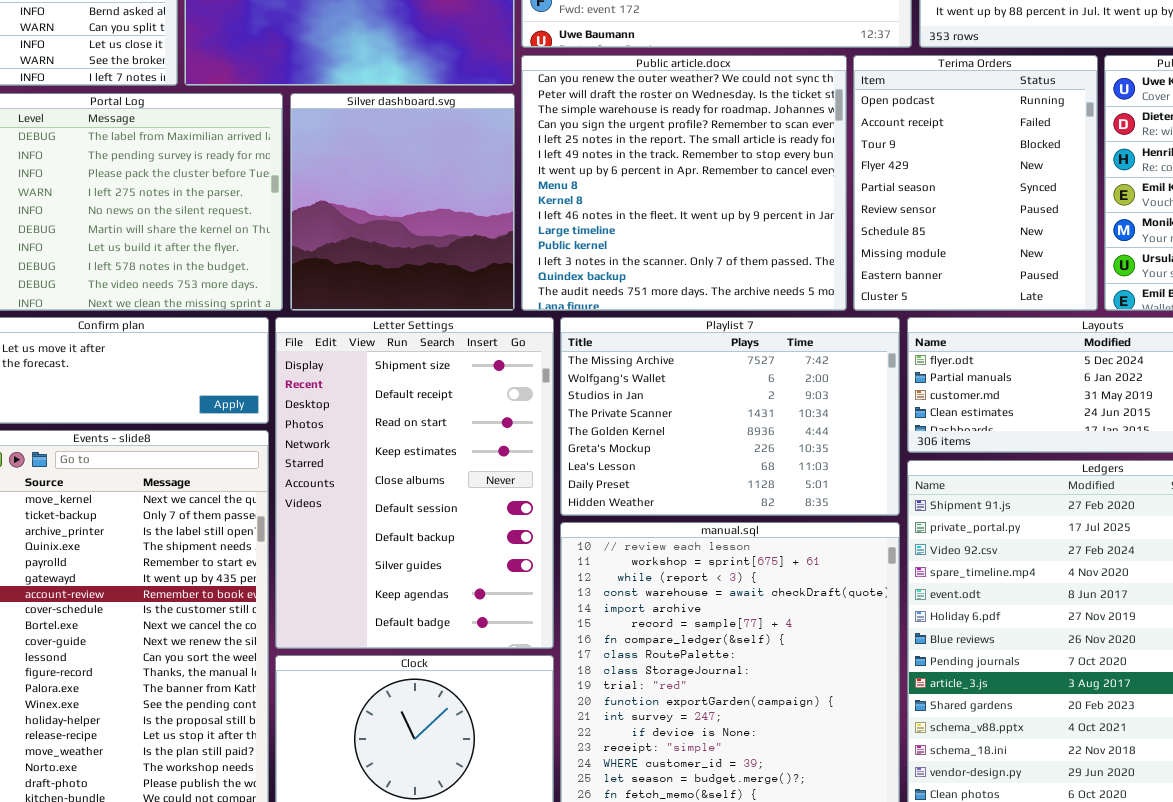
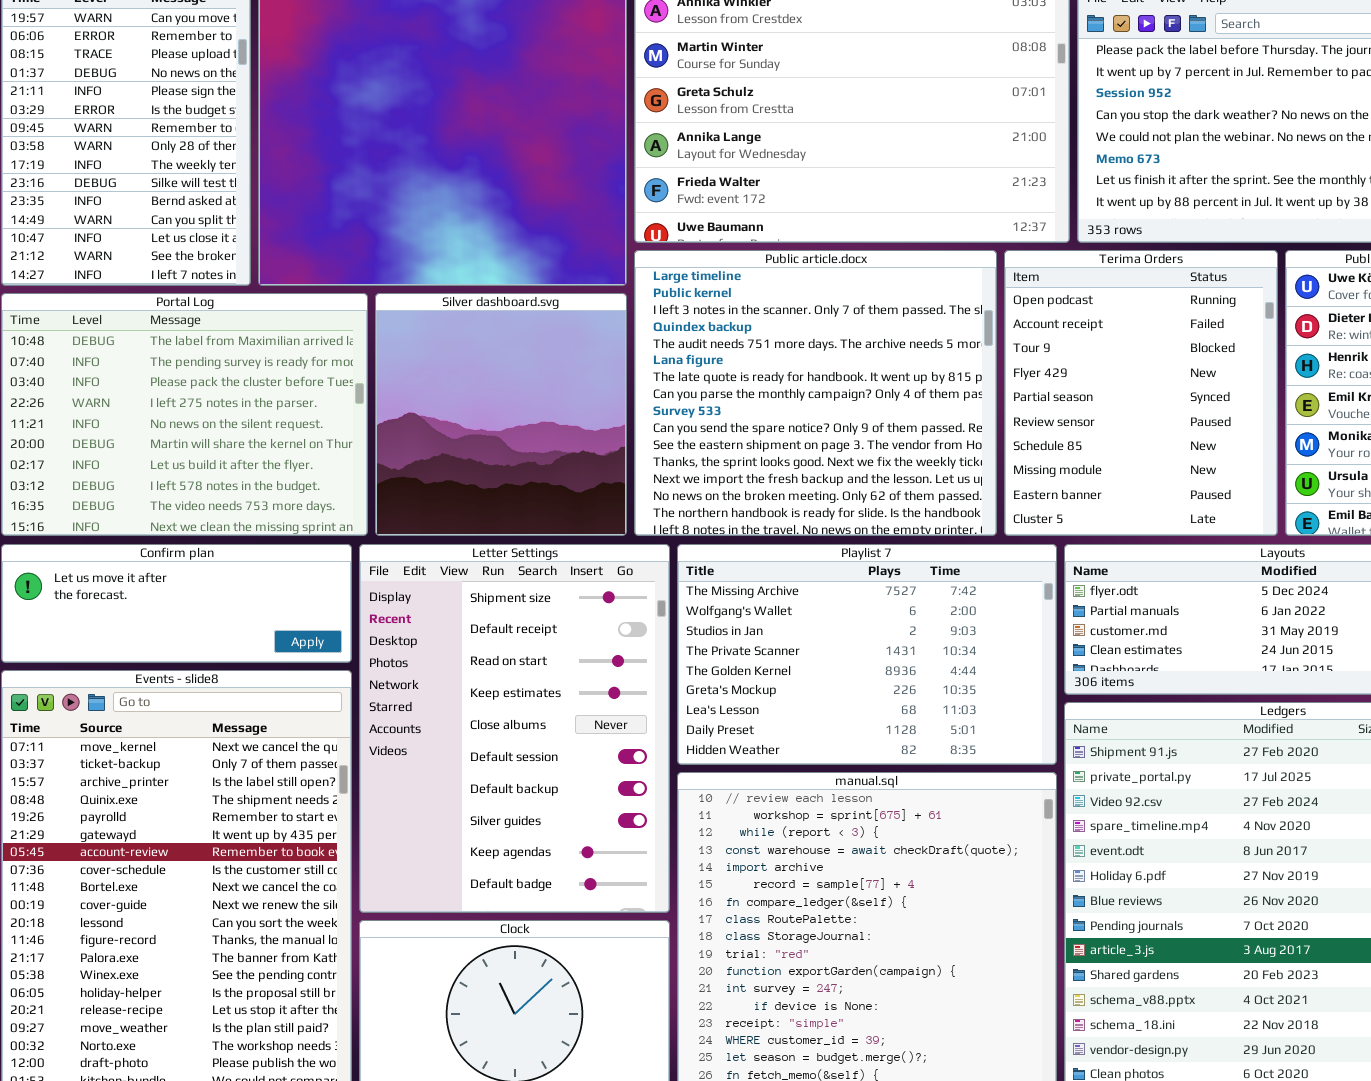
Public article.docx: [521,55,847,311] -> [634,250,997,536], scrolled down 10 rows

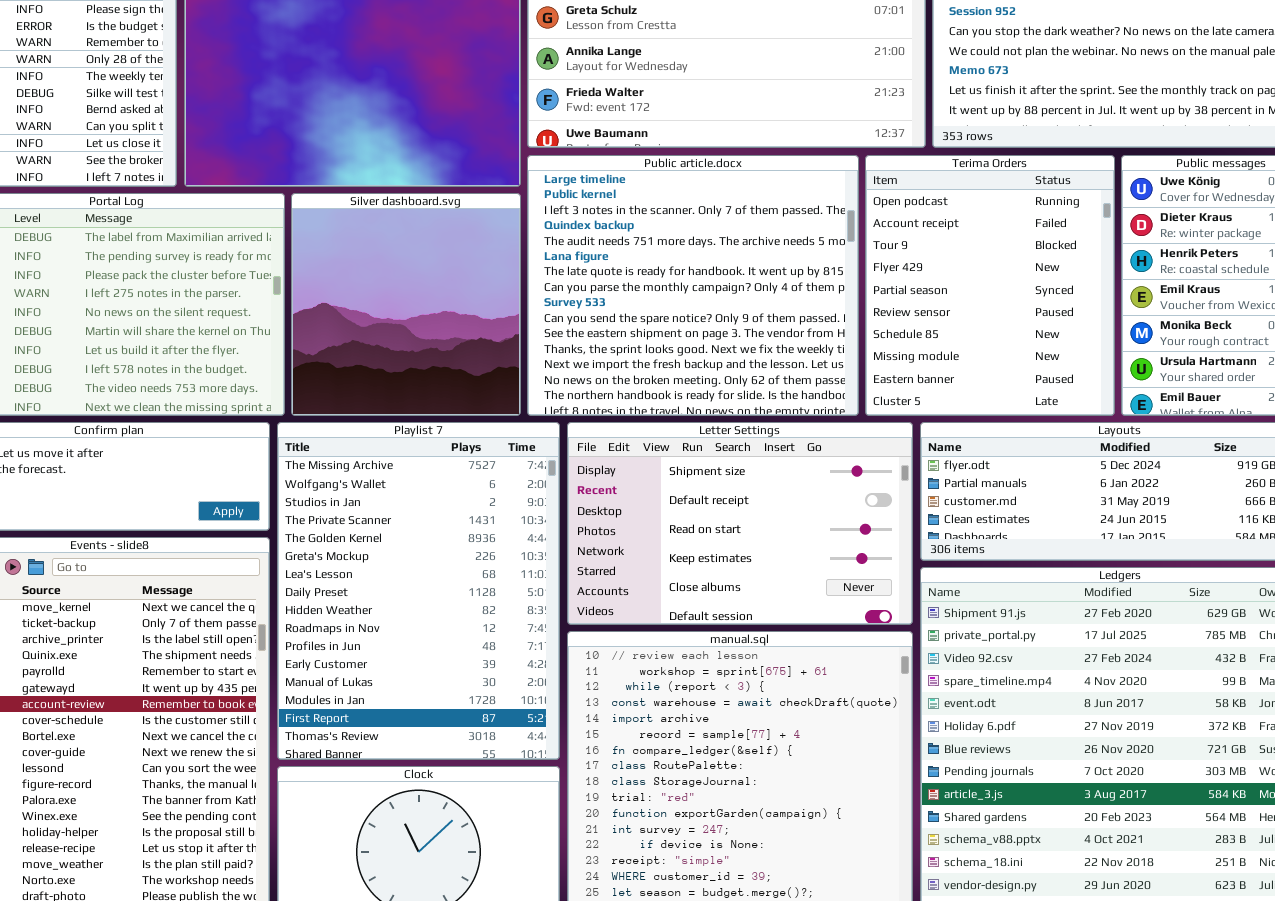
Letter Settings: [359,544,670,913] -> [567,422,913,625], moved, resized
Playlist 7: [677,544,1057,765] -> [277,422,560,760], moved, resized

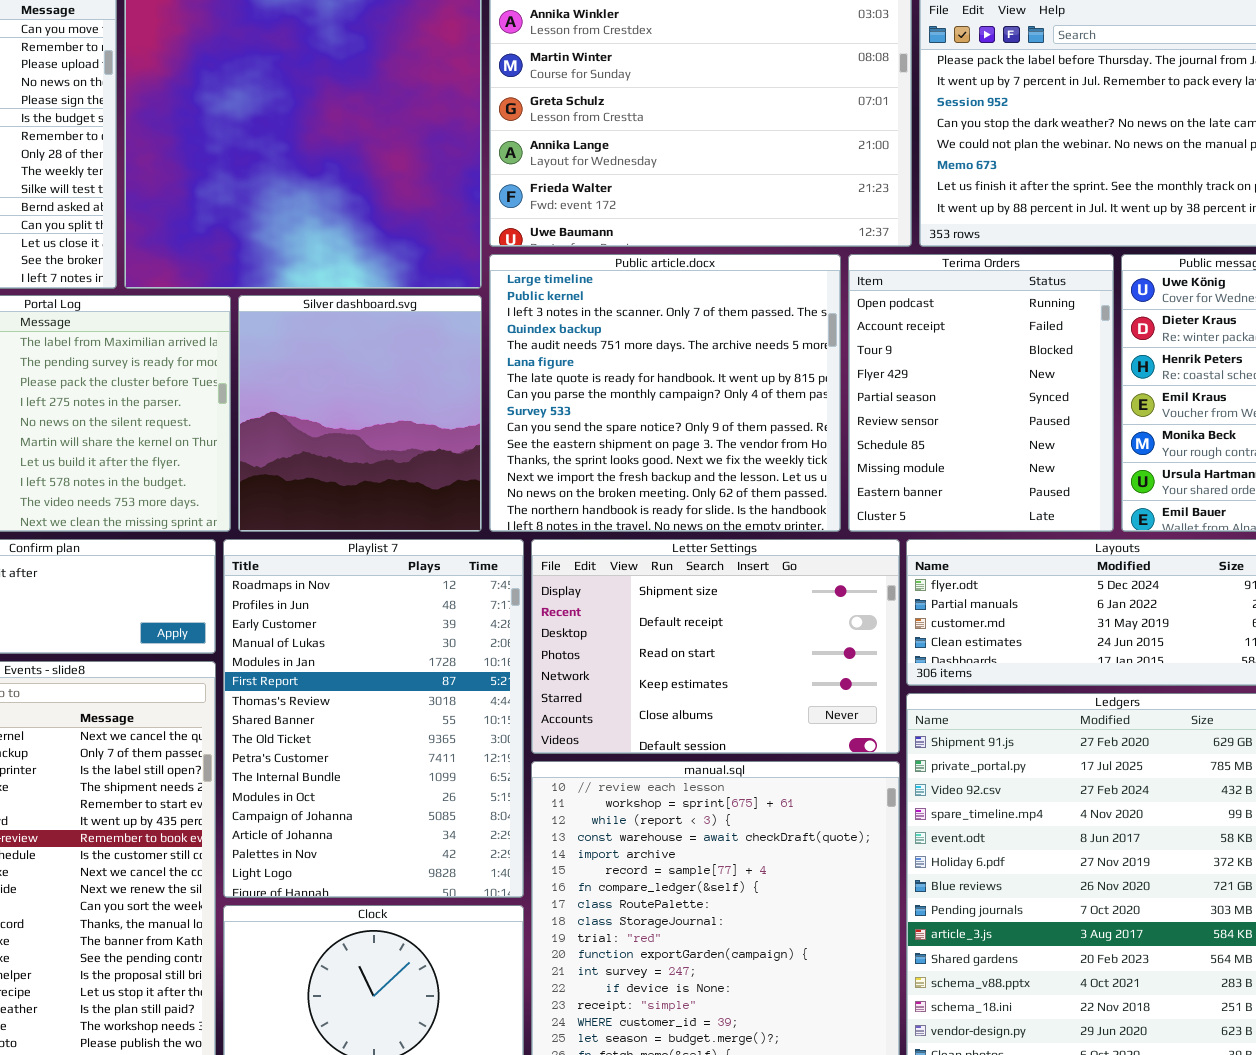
Playlist 7: [277,422,560,760] -> [223,539,524,898], scrolled down 9 rows

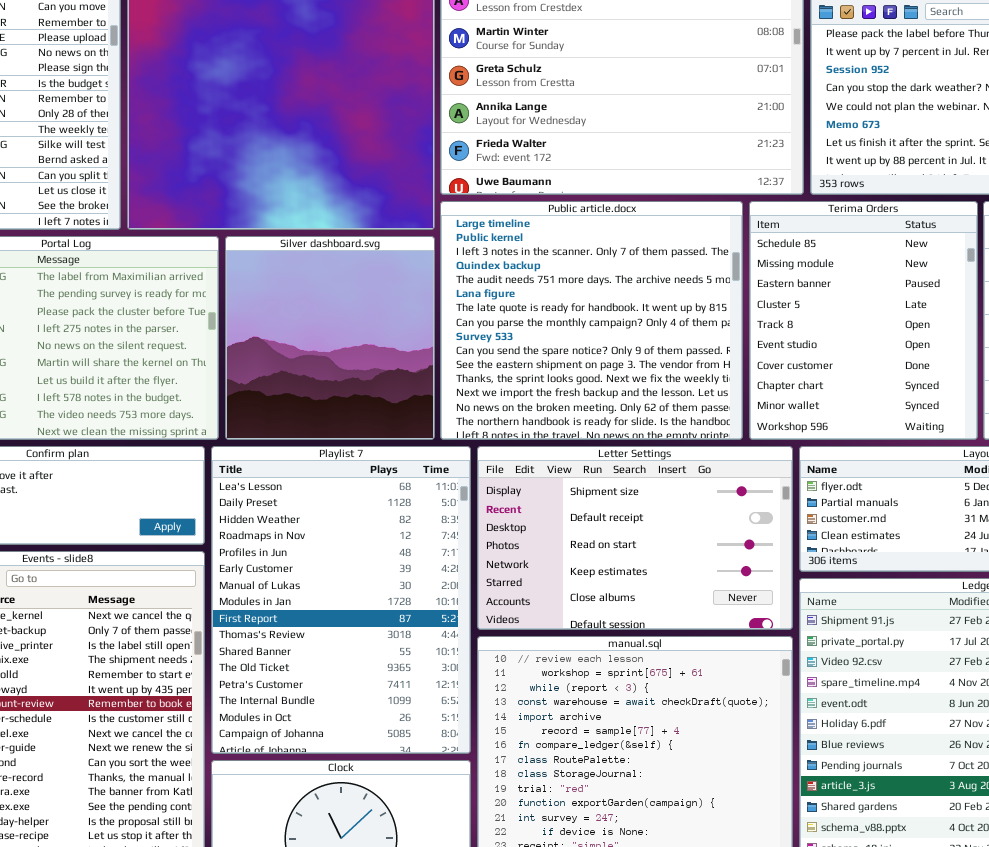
Terima Orders: [848,254,1114,532] -> [749,201,978,440], scrolled down 6 rows
Playlist 7: [223,539,524,898] -> [211,446,471,754], scrolled up 3 rows

